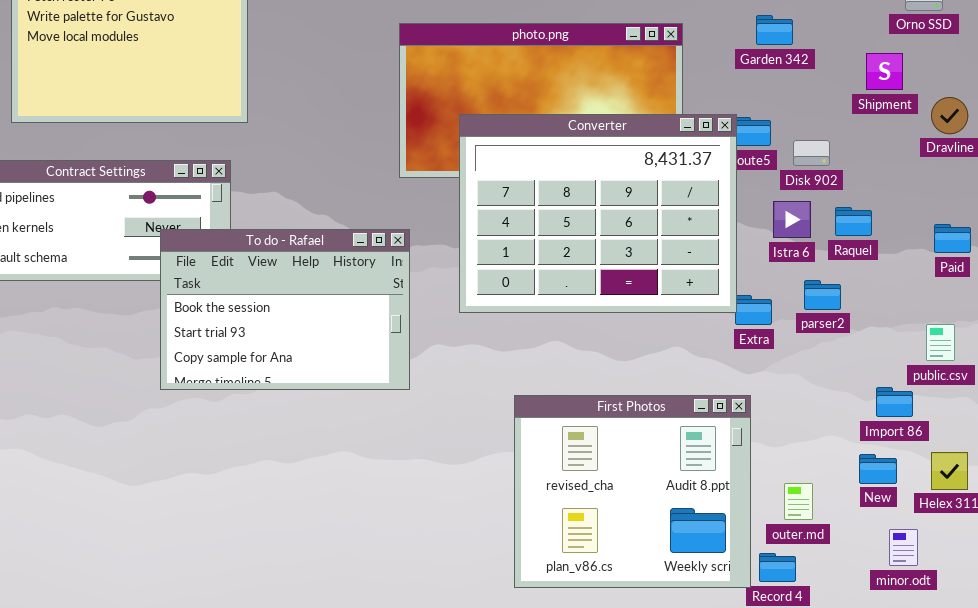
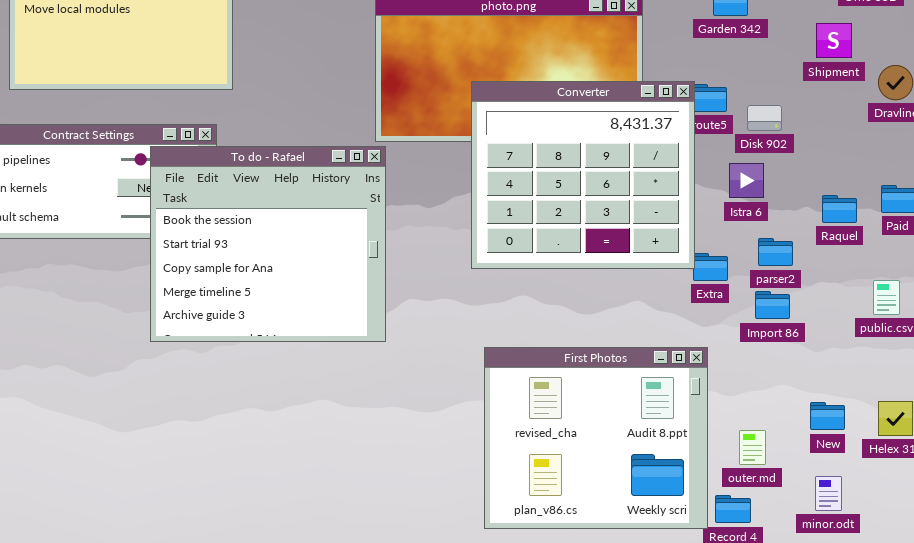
Converter: [459,114,737,313] -> [471,81,695,269], resized
Raquel: [835,207,872,236] -> [822,195,857,223], moved
To do - Rafael: [160,229,410,390] -> [150,146,386,342], resized
Import 86: [876,387,913,417] -> [755,291,790,319], moved
minor.odt: [889,529,918,566] -> [815,476,842,511], moved

